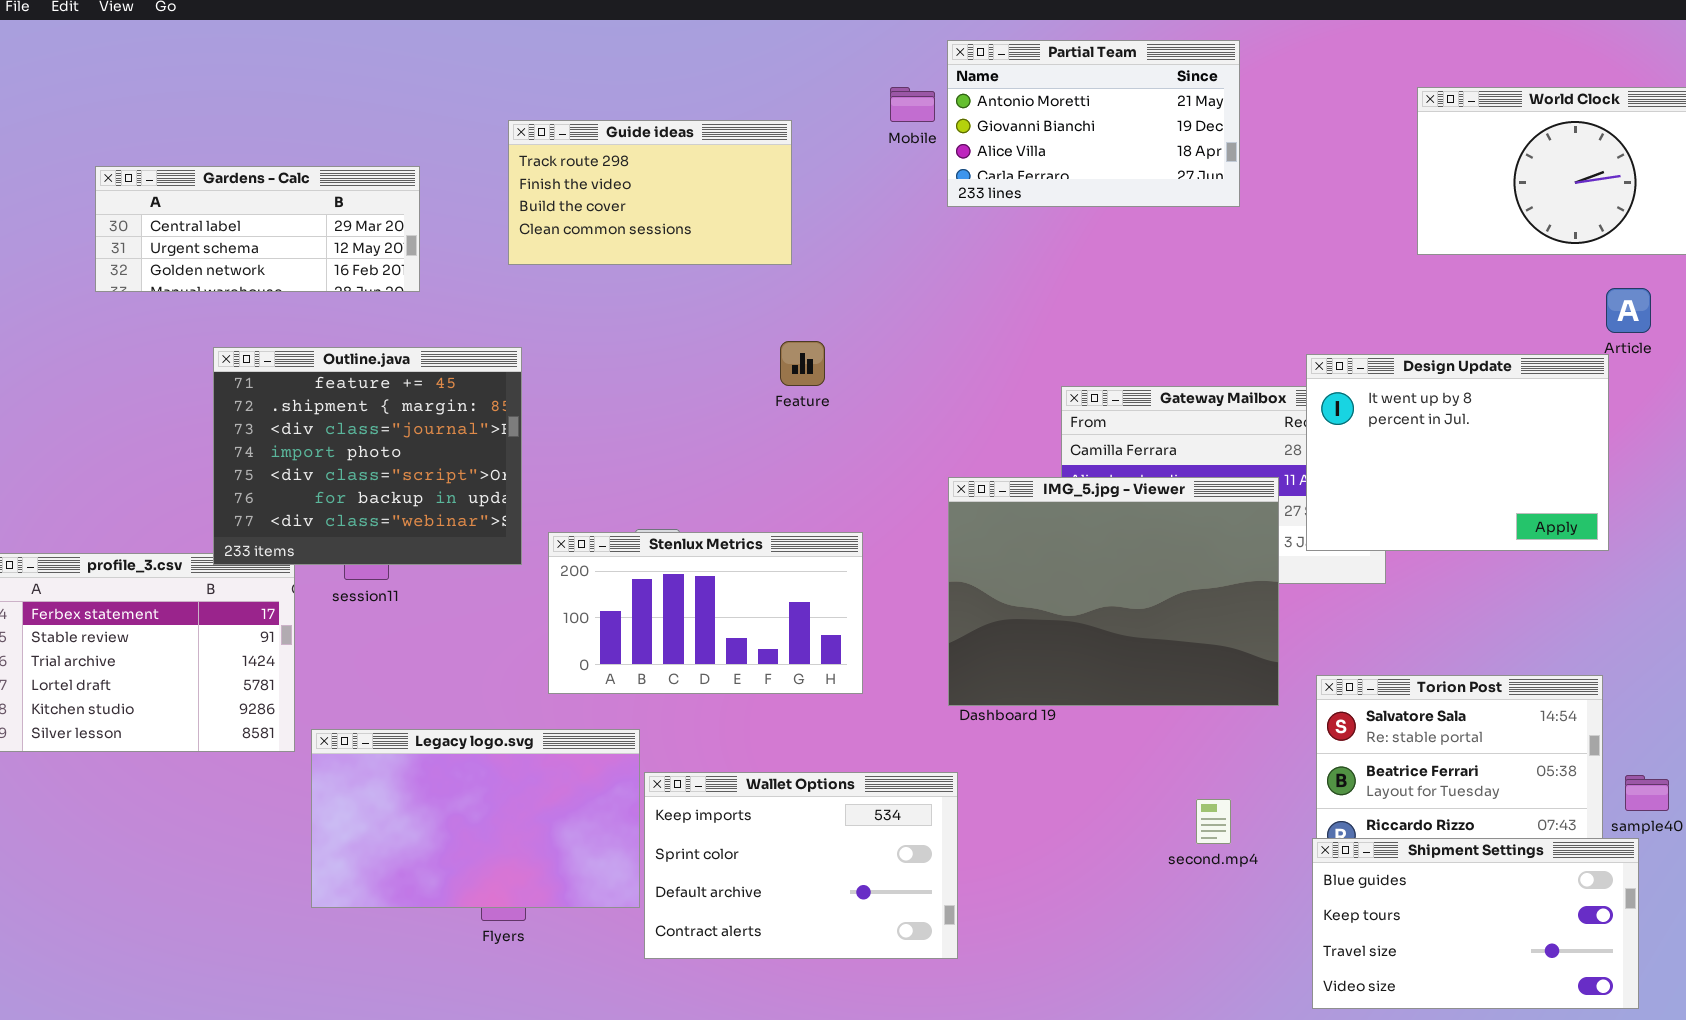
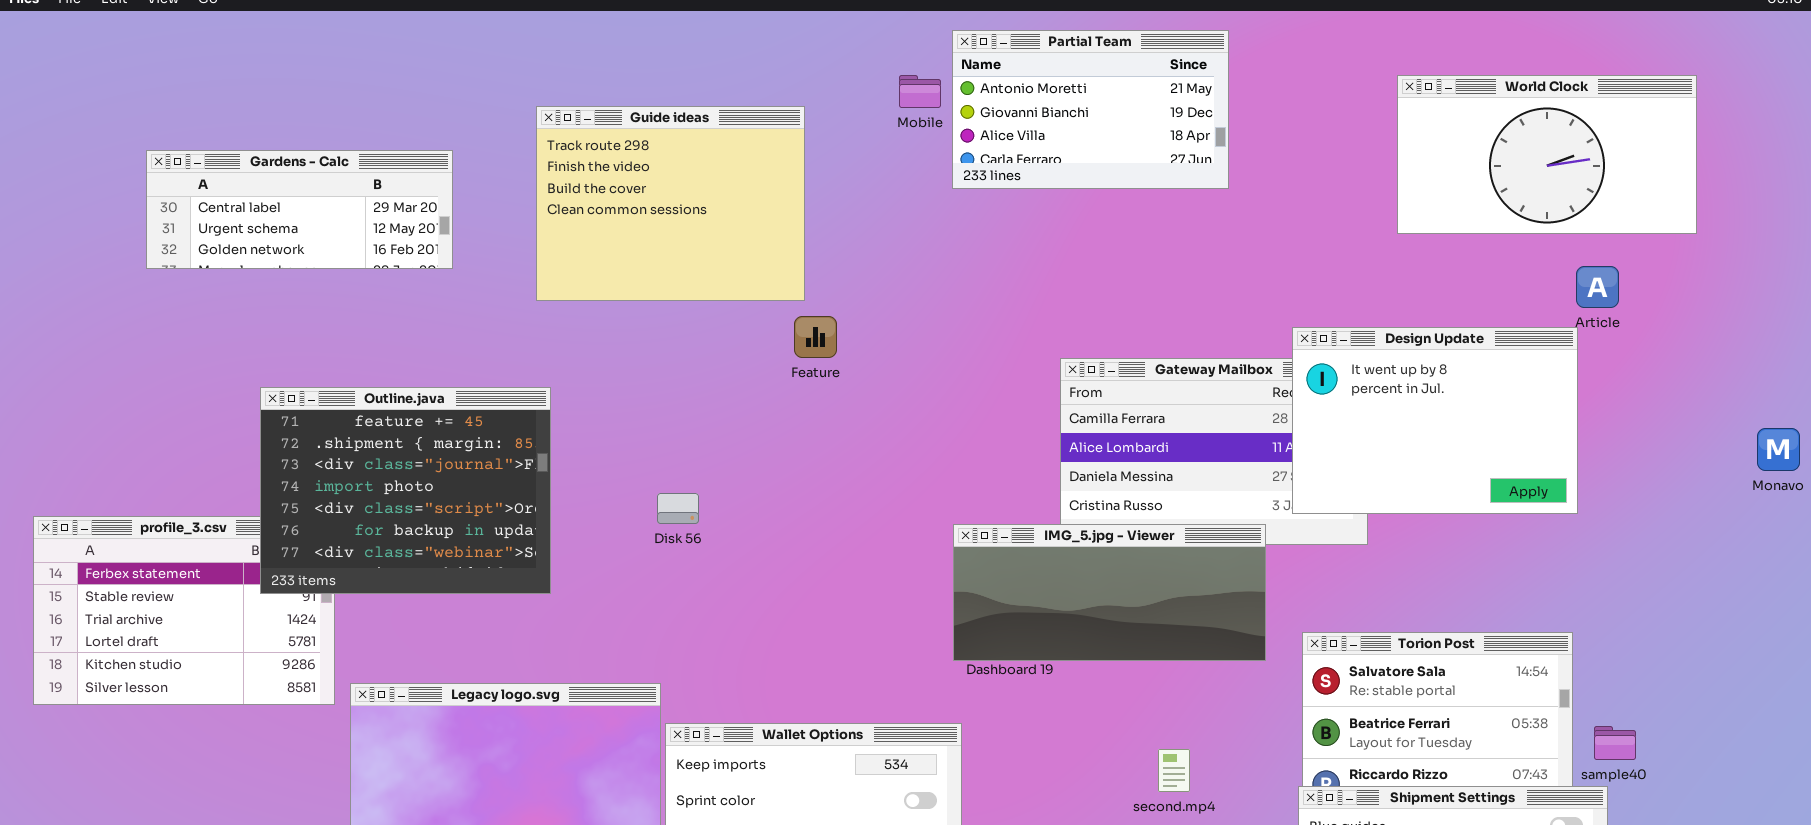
Guide ideas: [508,120,792,265] -> [536,106,805,301], resized
Outline.java: [213,347,522,565] -> [260,387,551,594], moved
IMG_5.jpg - Viewer: [948,477,1279,706] -> [953,524,1266,661], resized
Stenlux Metrics: [548,532,863,694] -> none, closed
second.mp4: [1196,799,1231,844] -> [1158,749,1190,792], moved

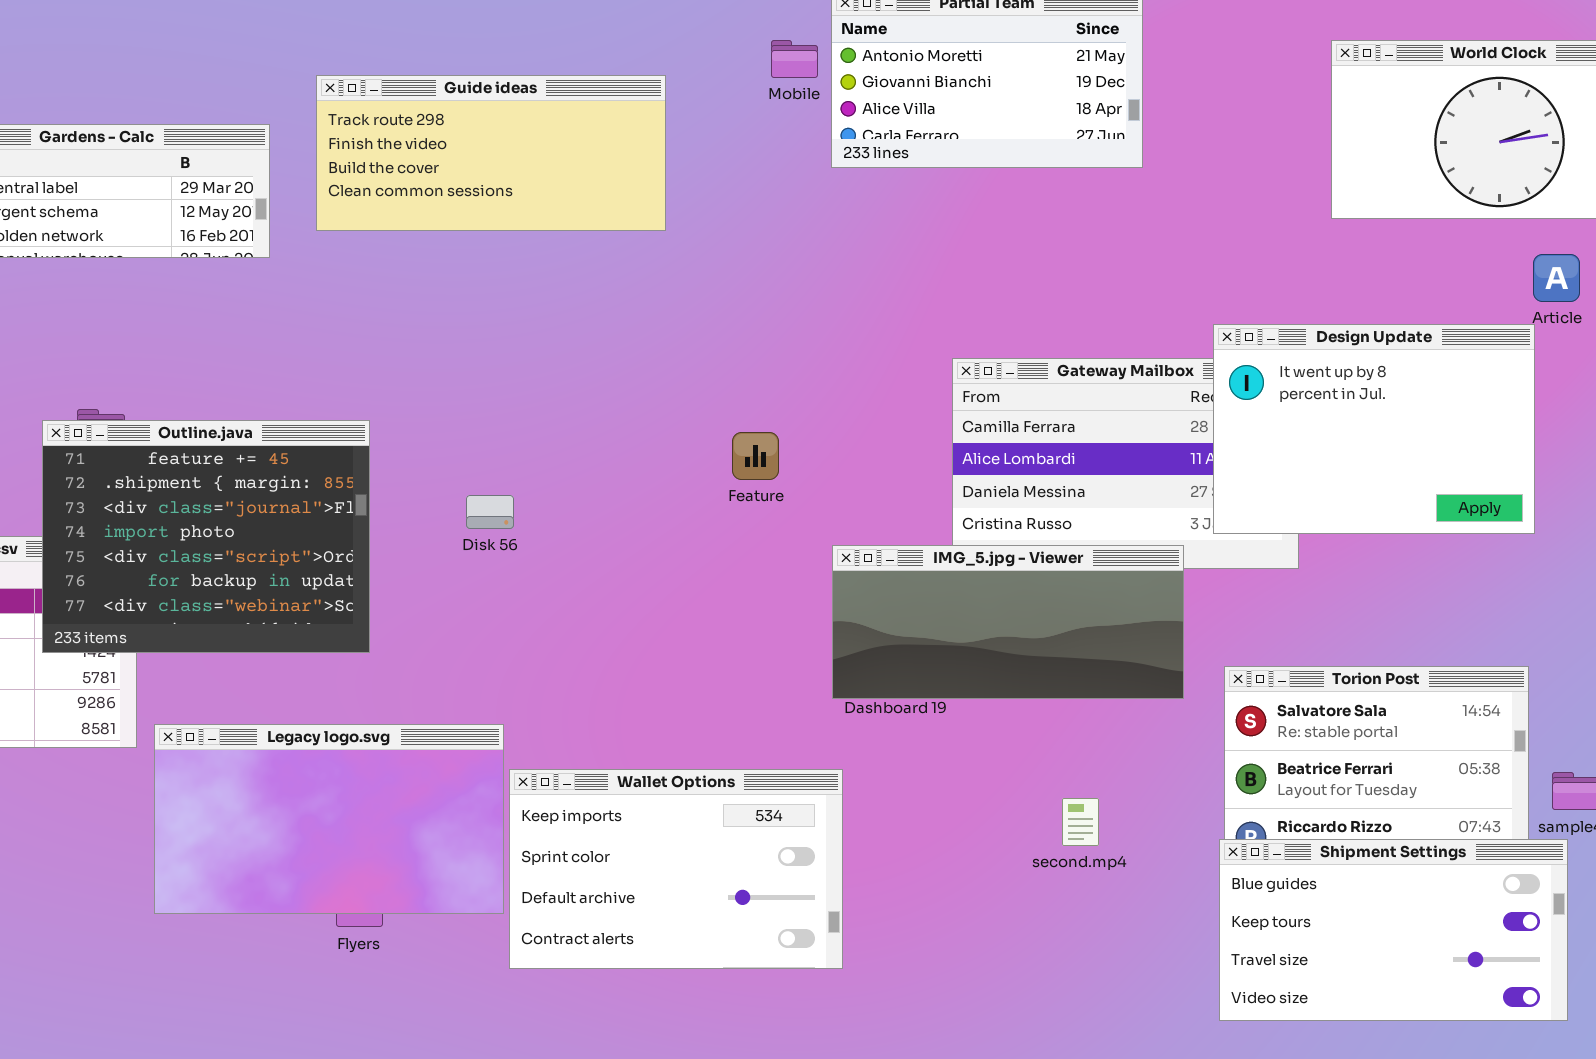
Guide ideas: [536,106,805,301] -> [316,75,666,231], resized
Feature: [794,316,837,358] -> [732,432,779,480], moved
Outline.java: [260,387,551,594] -> [42,420,370,653], moved
Disk 56: [657,493,699,524] -> [466,495,514,529], moved

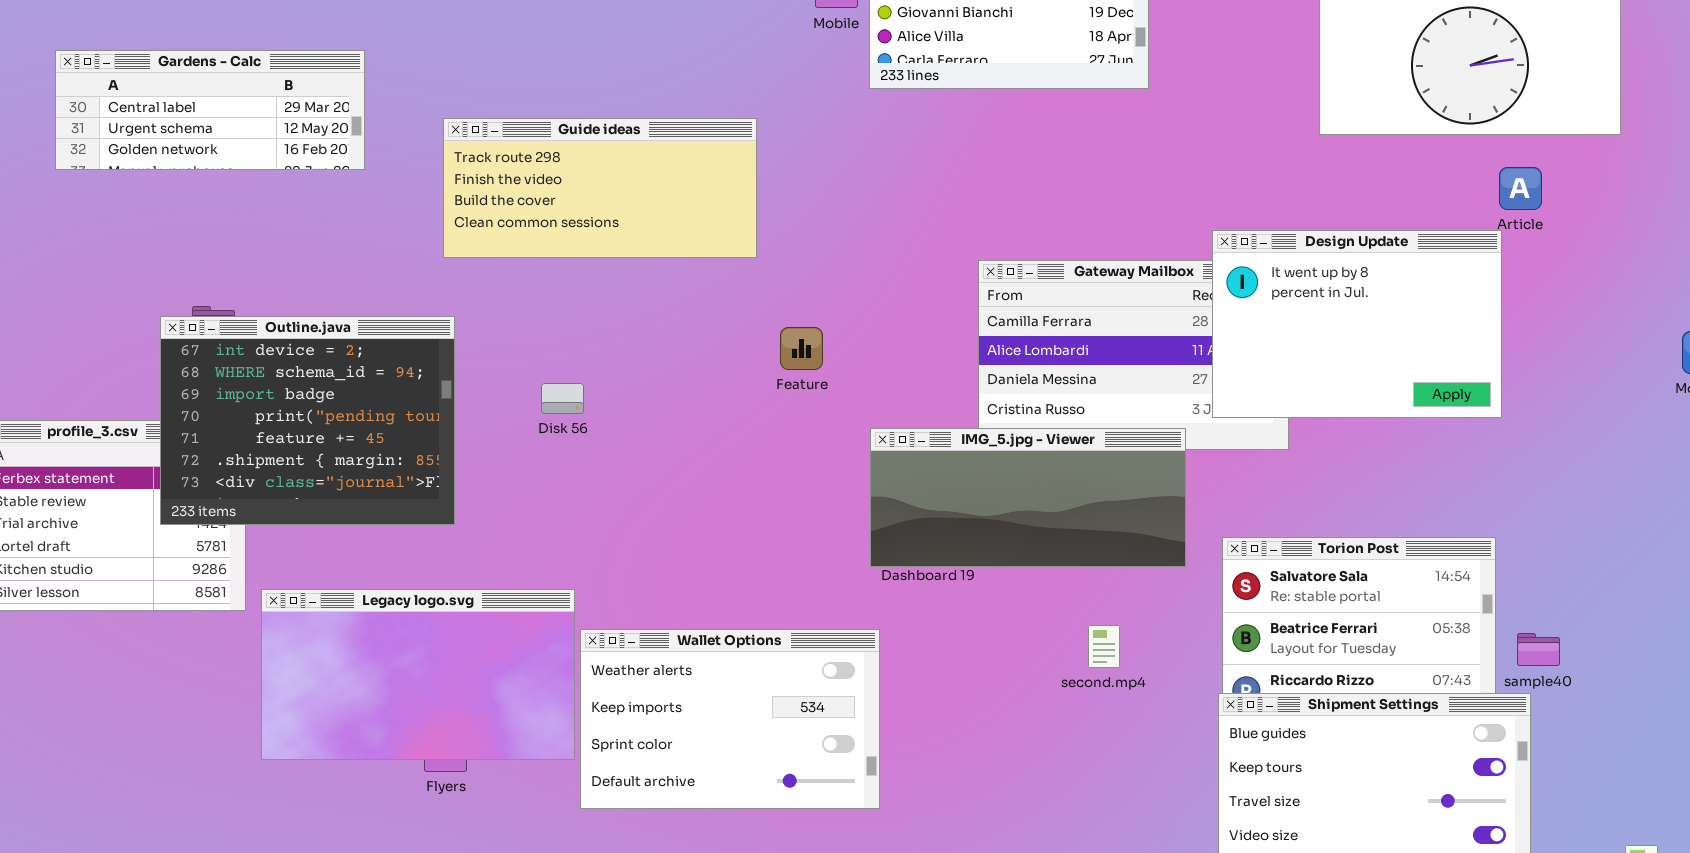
Guide ideas: [316,75,666,231] -> [443,118,757,258], moved
Outline.java: [42,420,370,653] -> [160,316,455,525], scrolled up 4 rows
Wallet Options: [509,769,843,969] -> [580,629,880,809], scrolled up 1 row
second.mp4: [1062,798,1099,846] -> [1088,625,1120,668], moved

